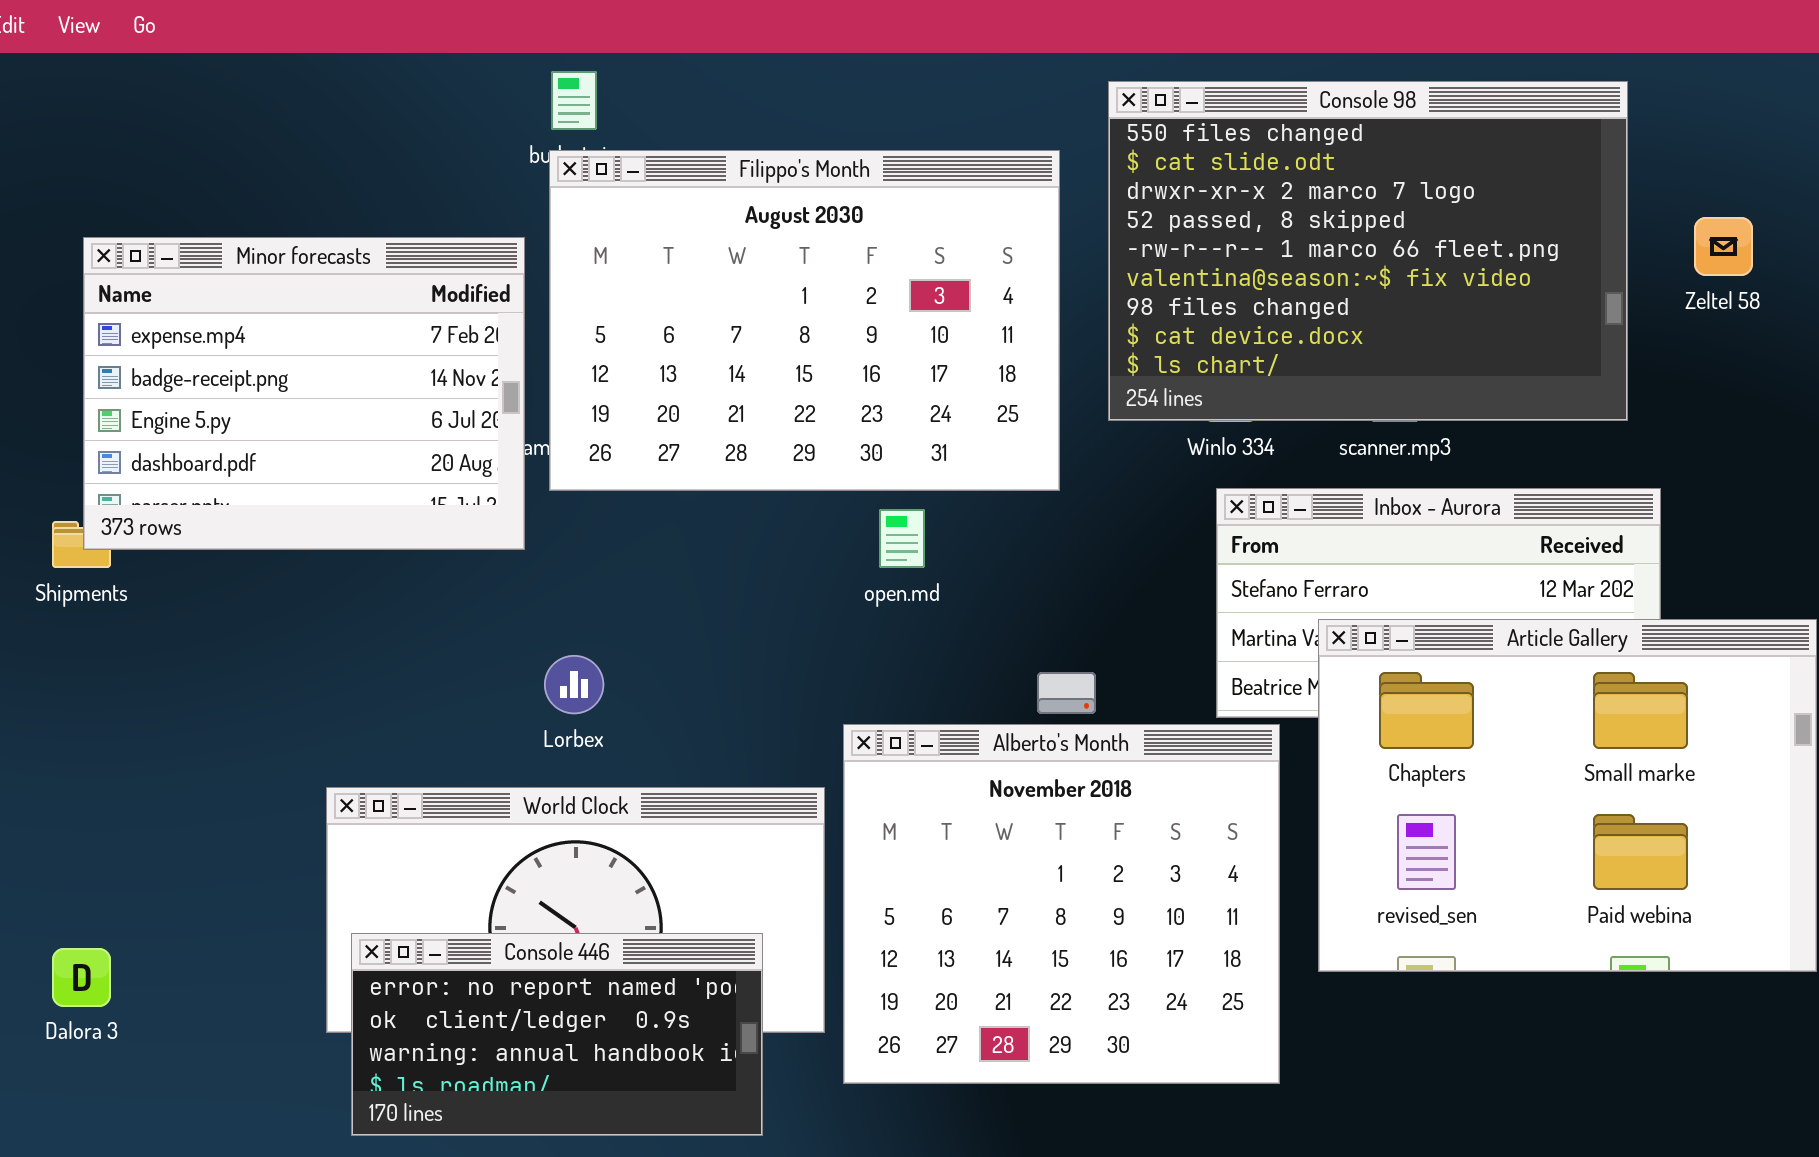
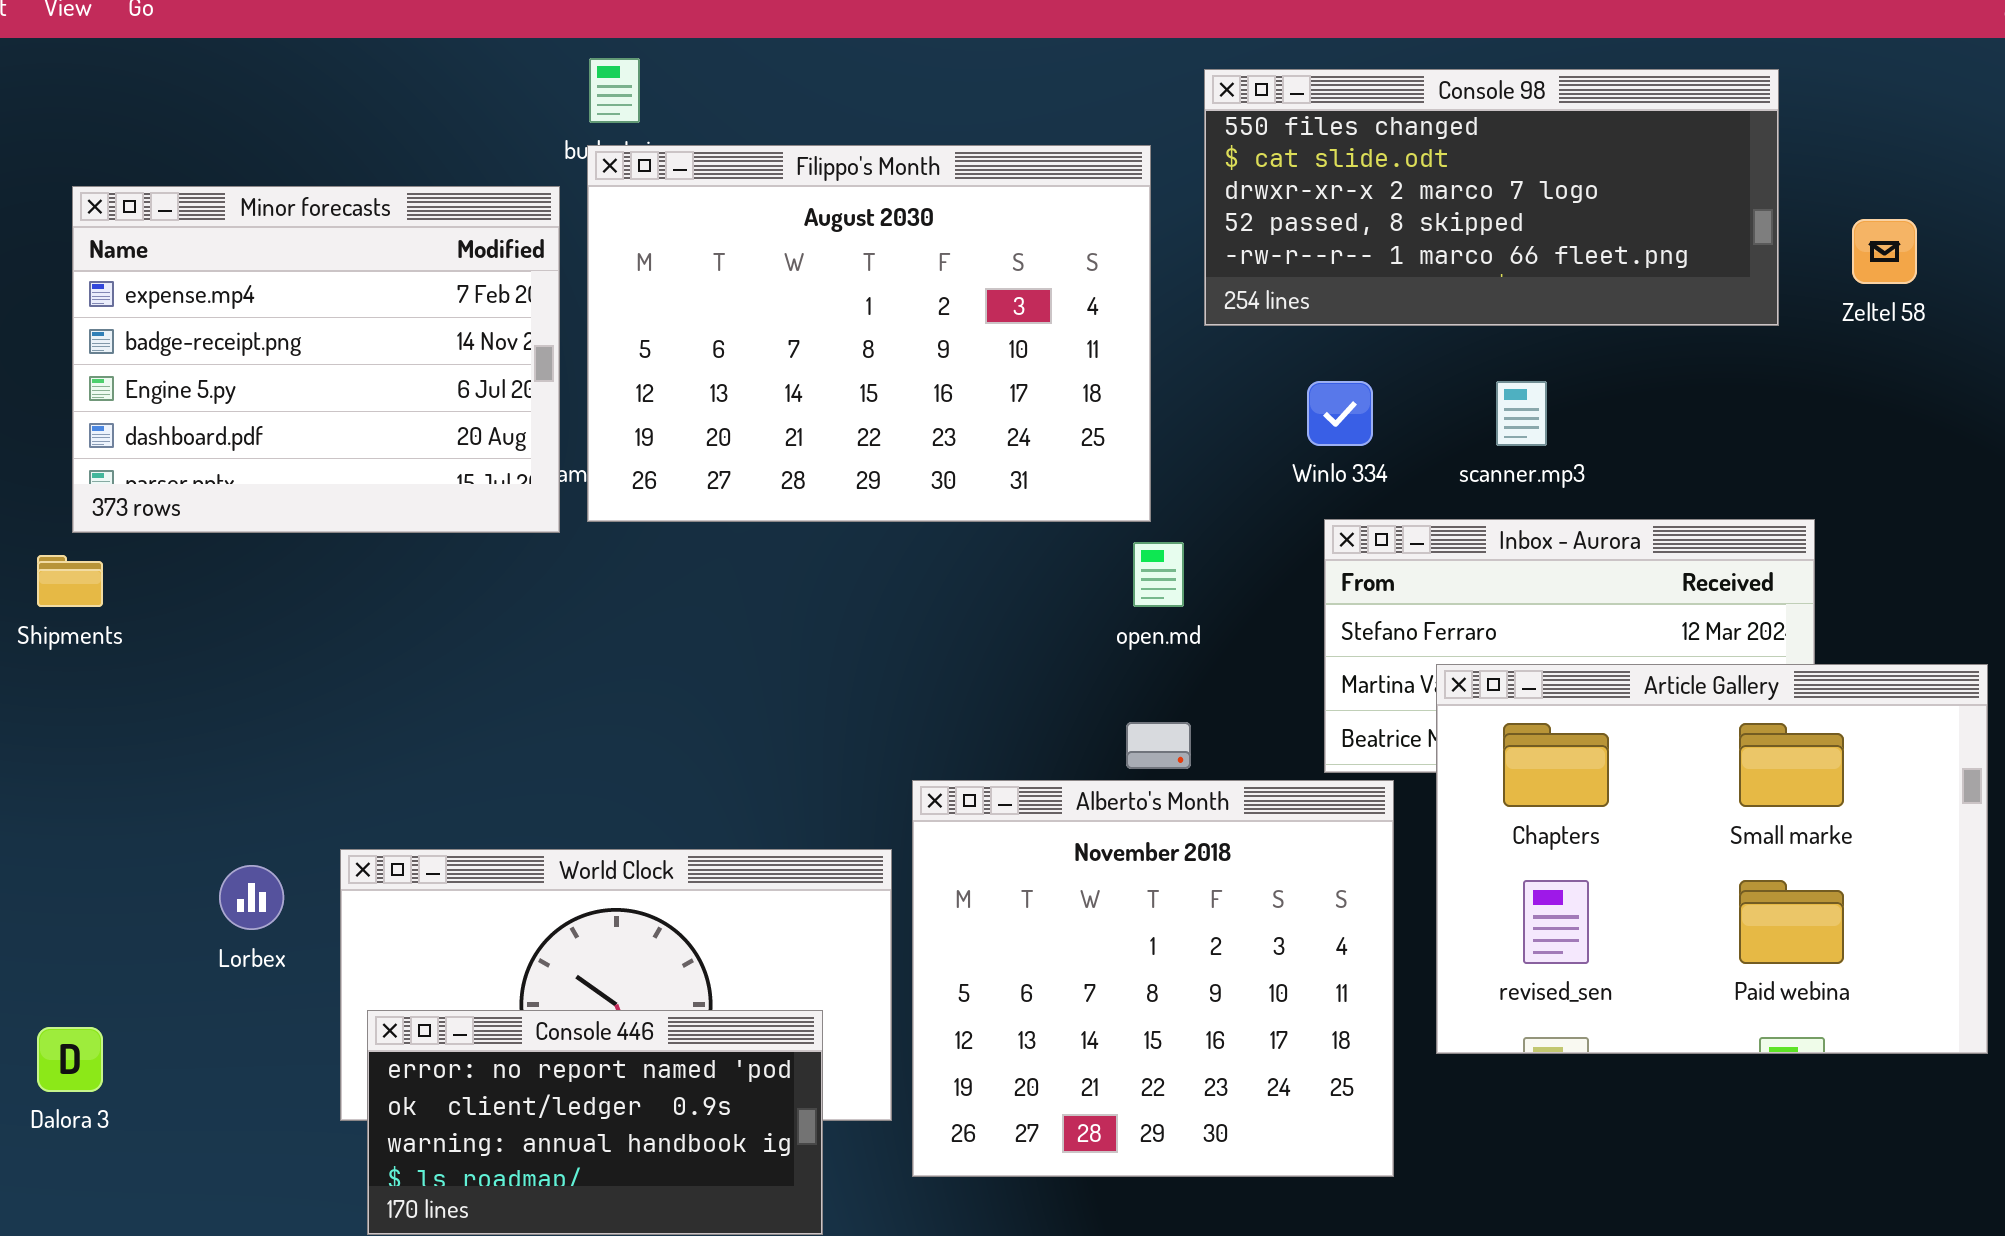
Console 98: [1108,81,1628,421] -> [1204,69,1779,326], resized
Minor forecasts: [83,237,525,550] -> [72,186,560,533], moved
open.md: [879,509,925,568] -> [1133,542,1184,607], moved
Lorbex: [544,655,604,714] -> [219,865,284,930], moved

